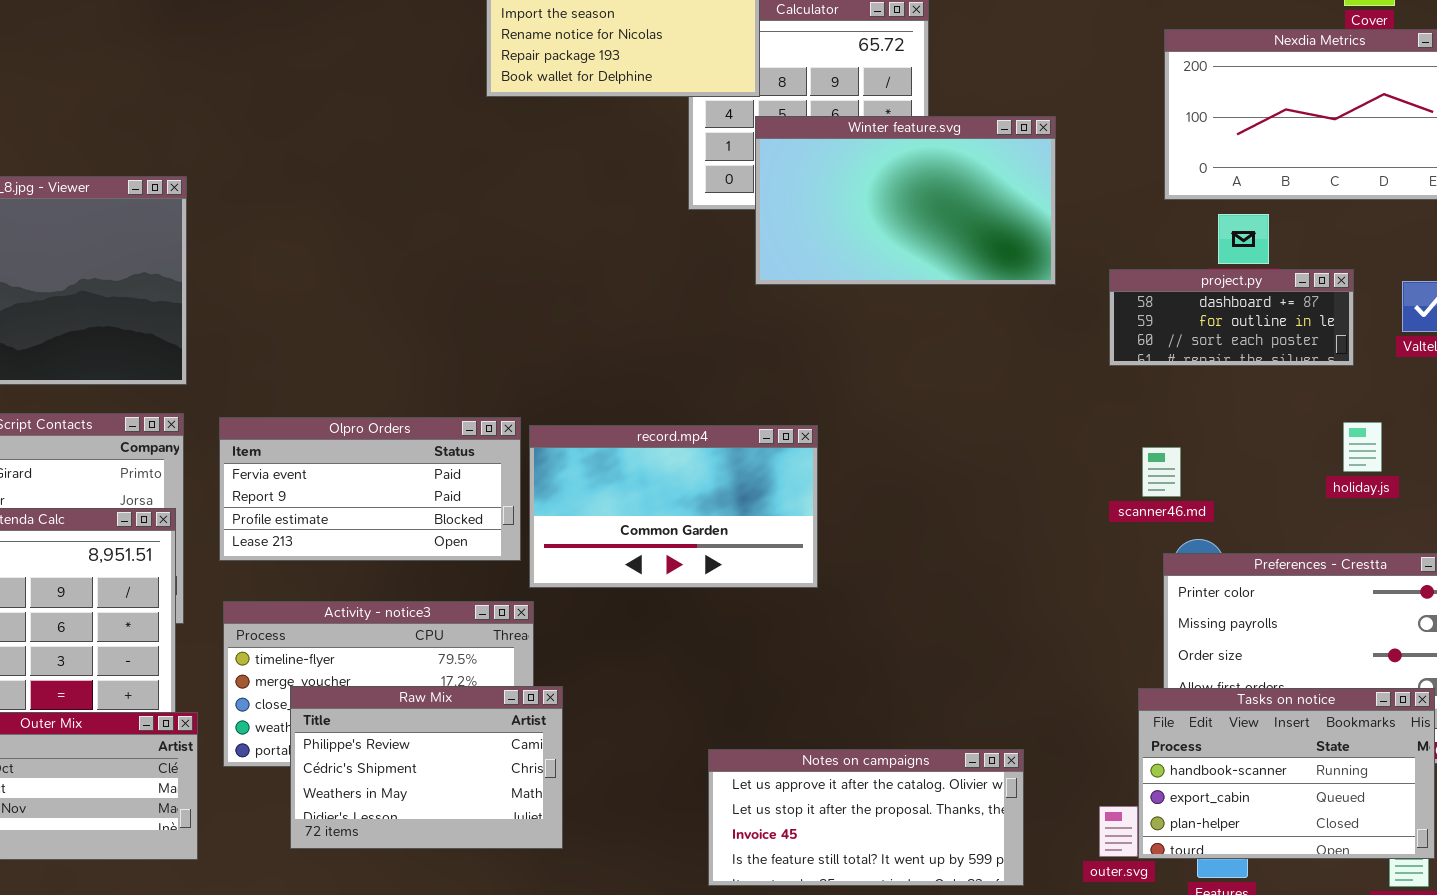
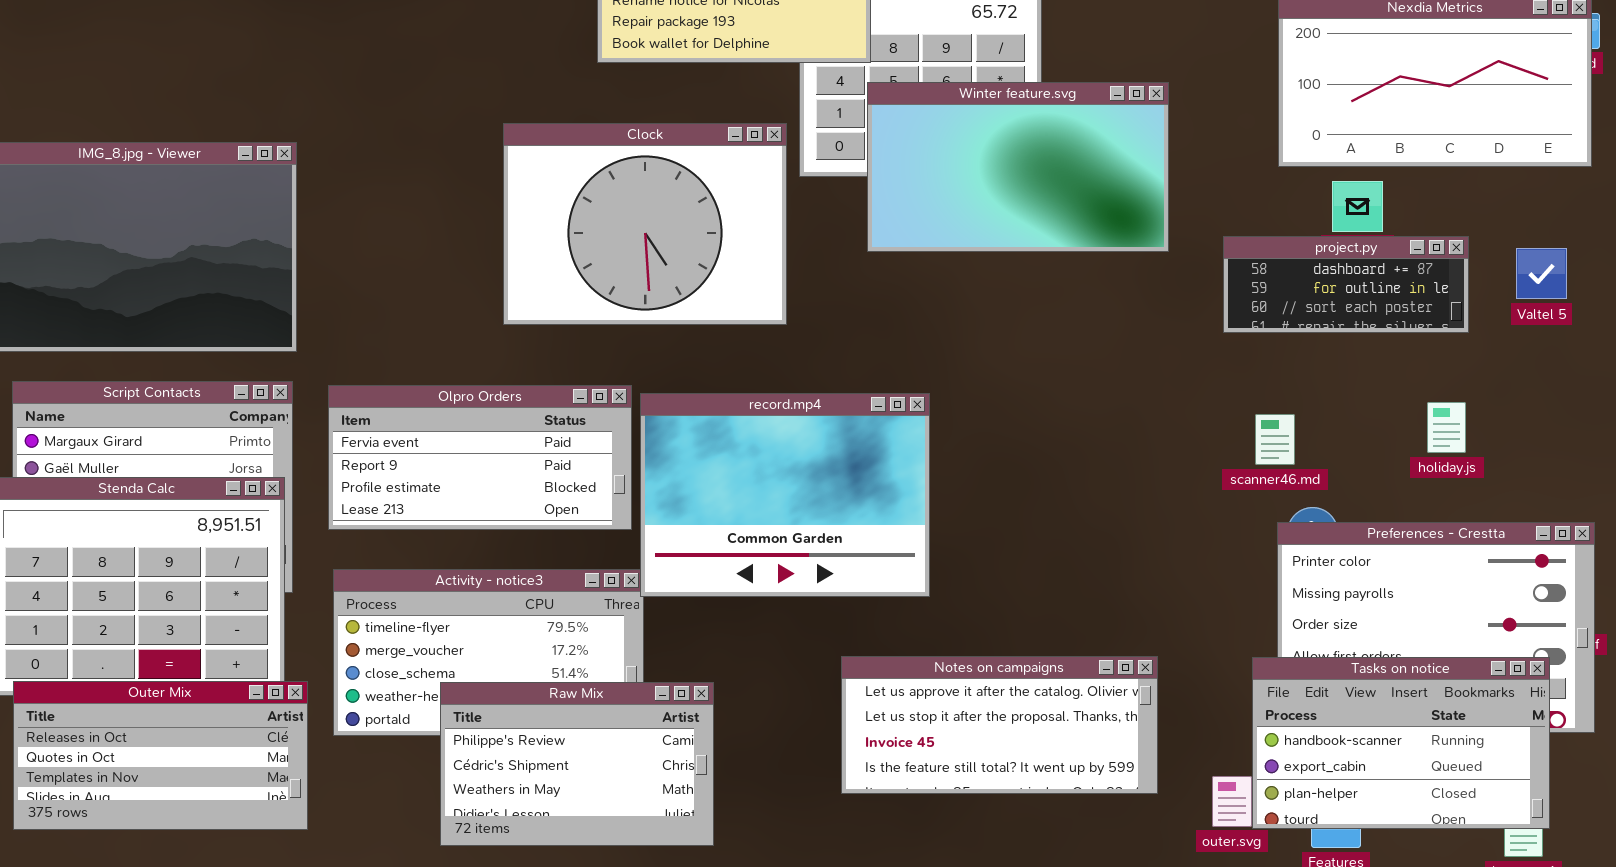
Clock: none -> [503,123,787,325], opened
holiday.js: [1343,422,1382,472] -> [1427,402,1466,453], moved
record.mp4: [529,425,818,588] -> [640,393,930,597], resized
Raw Mix: [290,686,563,849] -> [440,682,714,846], moved
Notes on campaigns: [708,749,1024,886] -> [841,656,1158,794], moved

